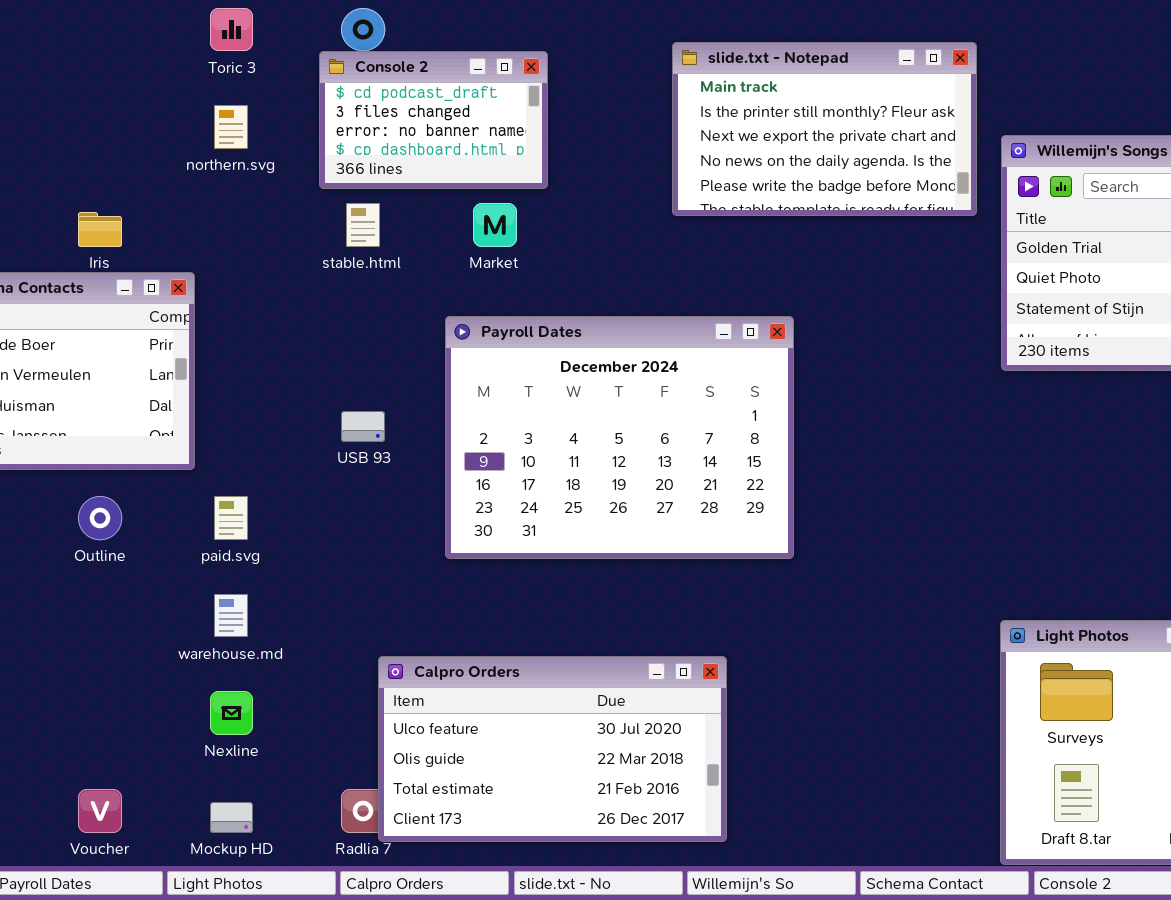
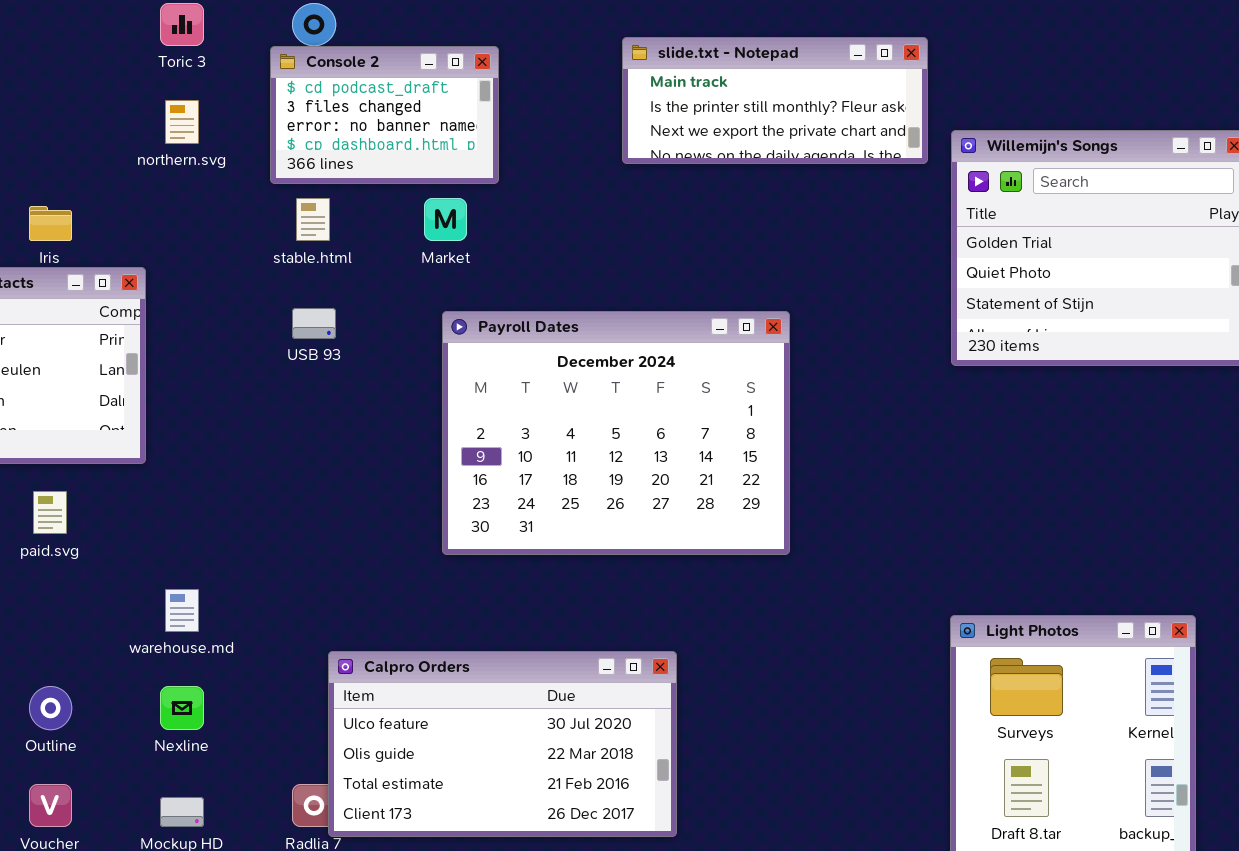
slide.txt - Notepad: [672,42,977,216] -> [622,37,928,164], resized
Payroll Dates: [445,316,794,559] -> [442,311,790,555], moved
USB 93: [341,411,385,442] -> [292,308,336,339], moved
Outline: [78,496,122,540] -> [29,686,72,730], moved
paid.svg: [214,496,248,540] -> [33,491,67,534], moved

